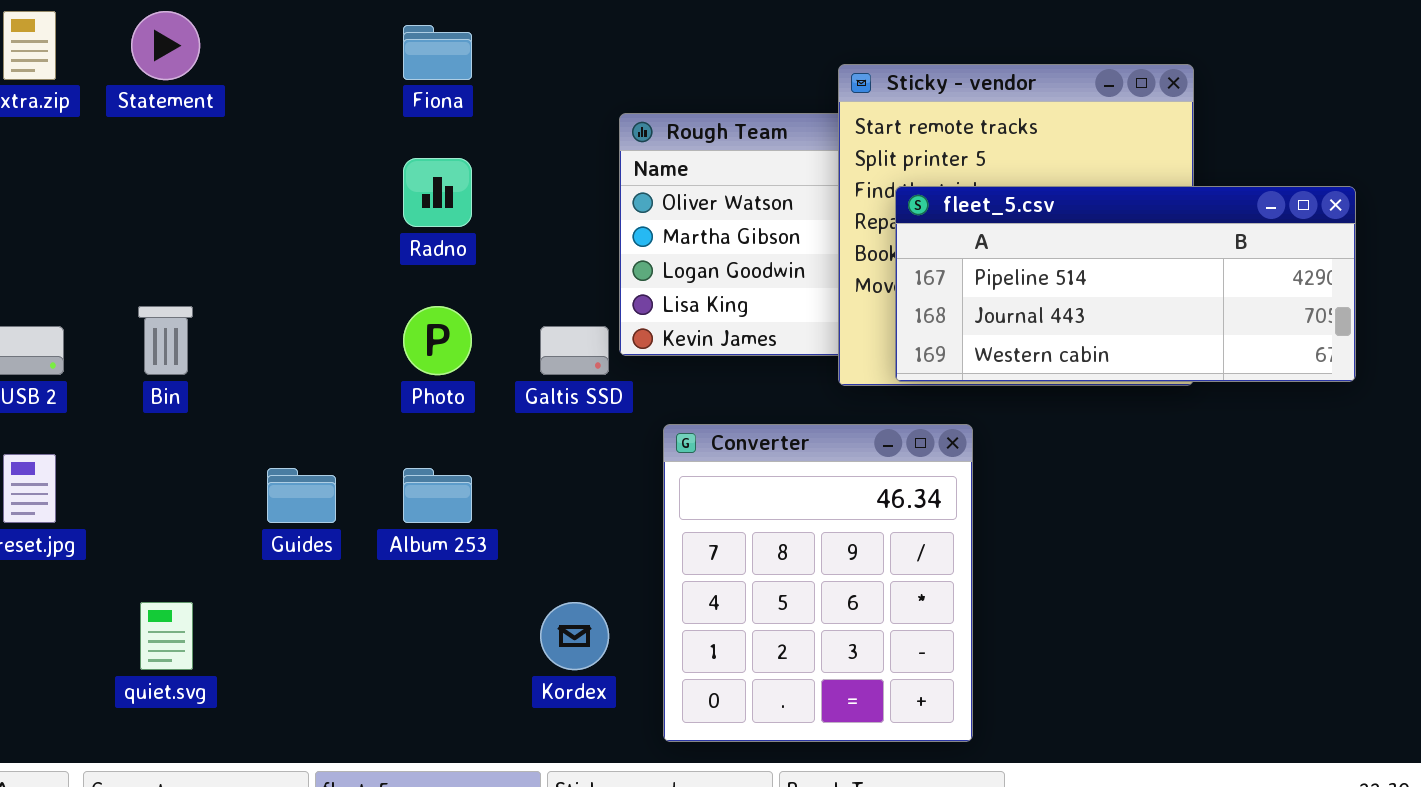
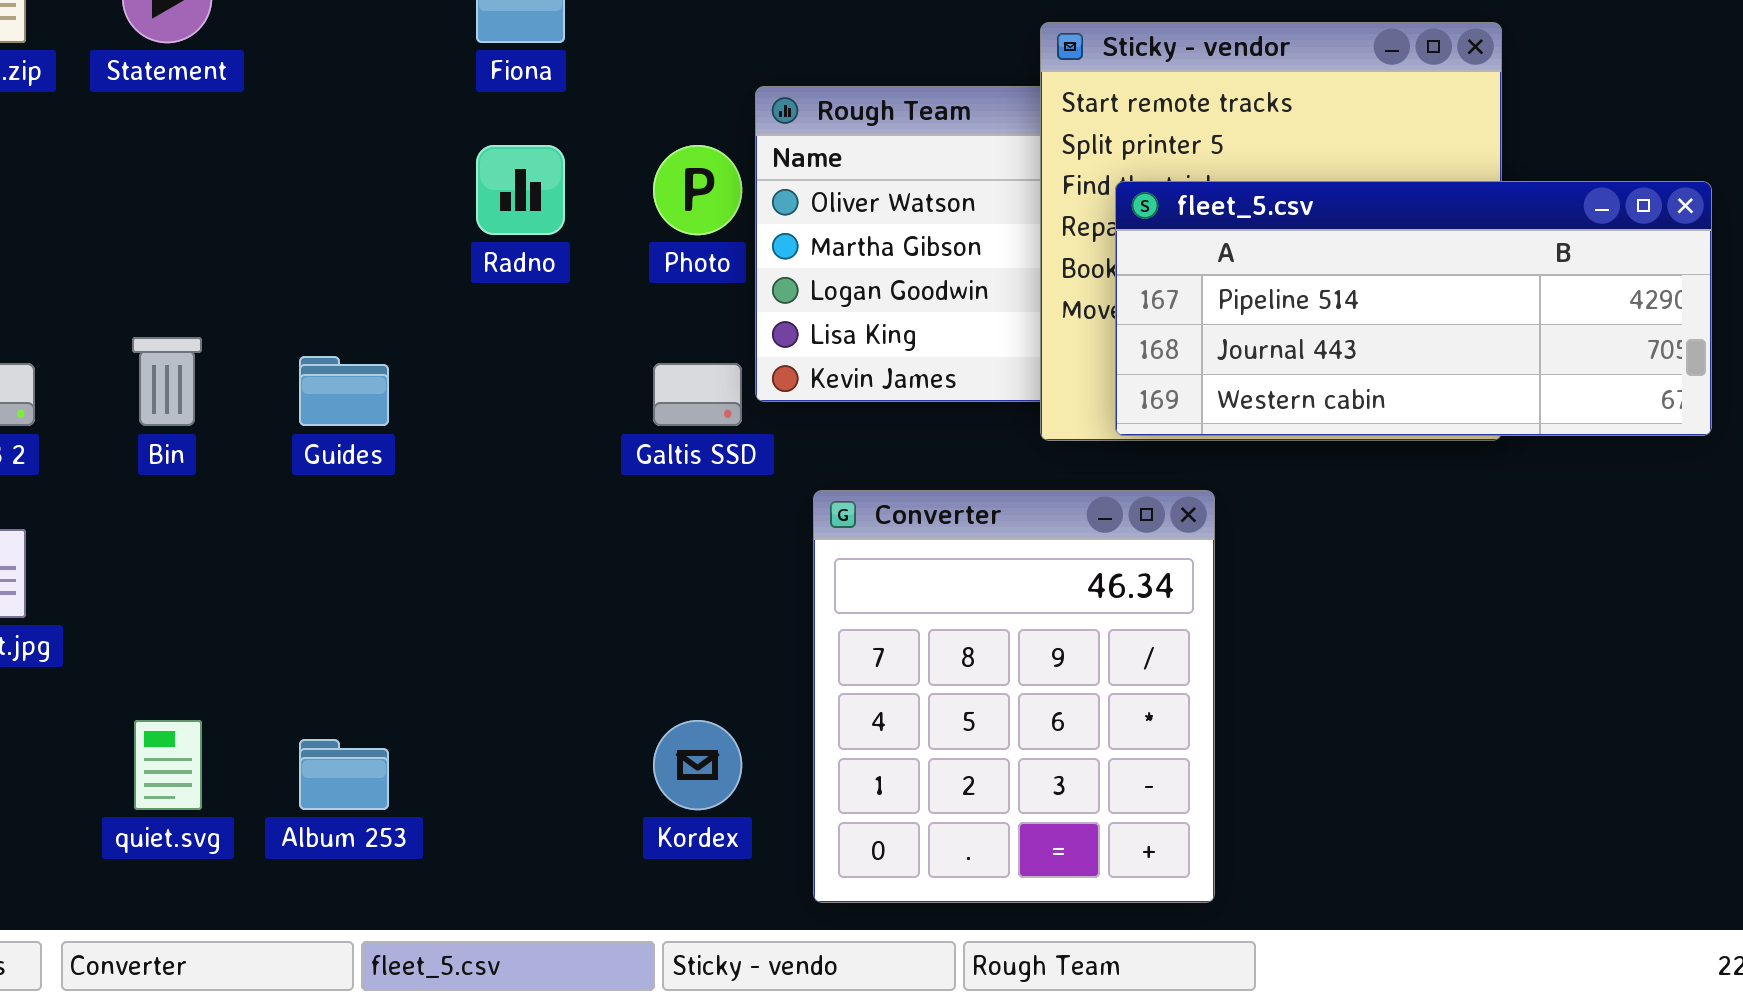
Photo: [403,306,472,375] -> [653,145,742,235], moved
Guides: [267,468,336,523] -> [299,356,389,426], moved
Album 253: [403,468,472,523] -> [299,739,389,810], moved

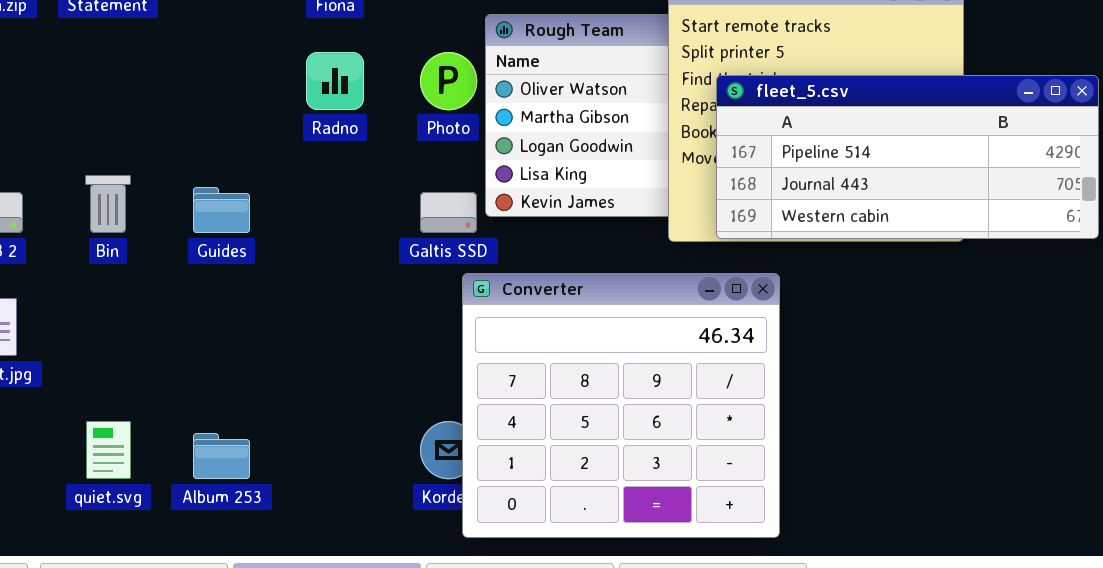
Converter: [813,490,1215,903] -> [462,273,780,538], resized

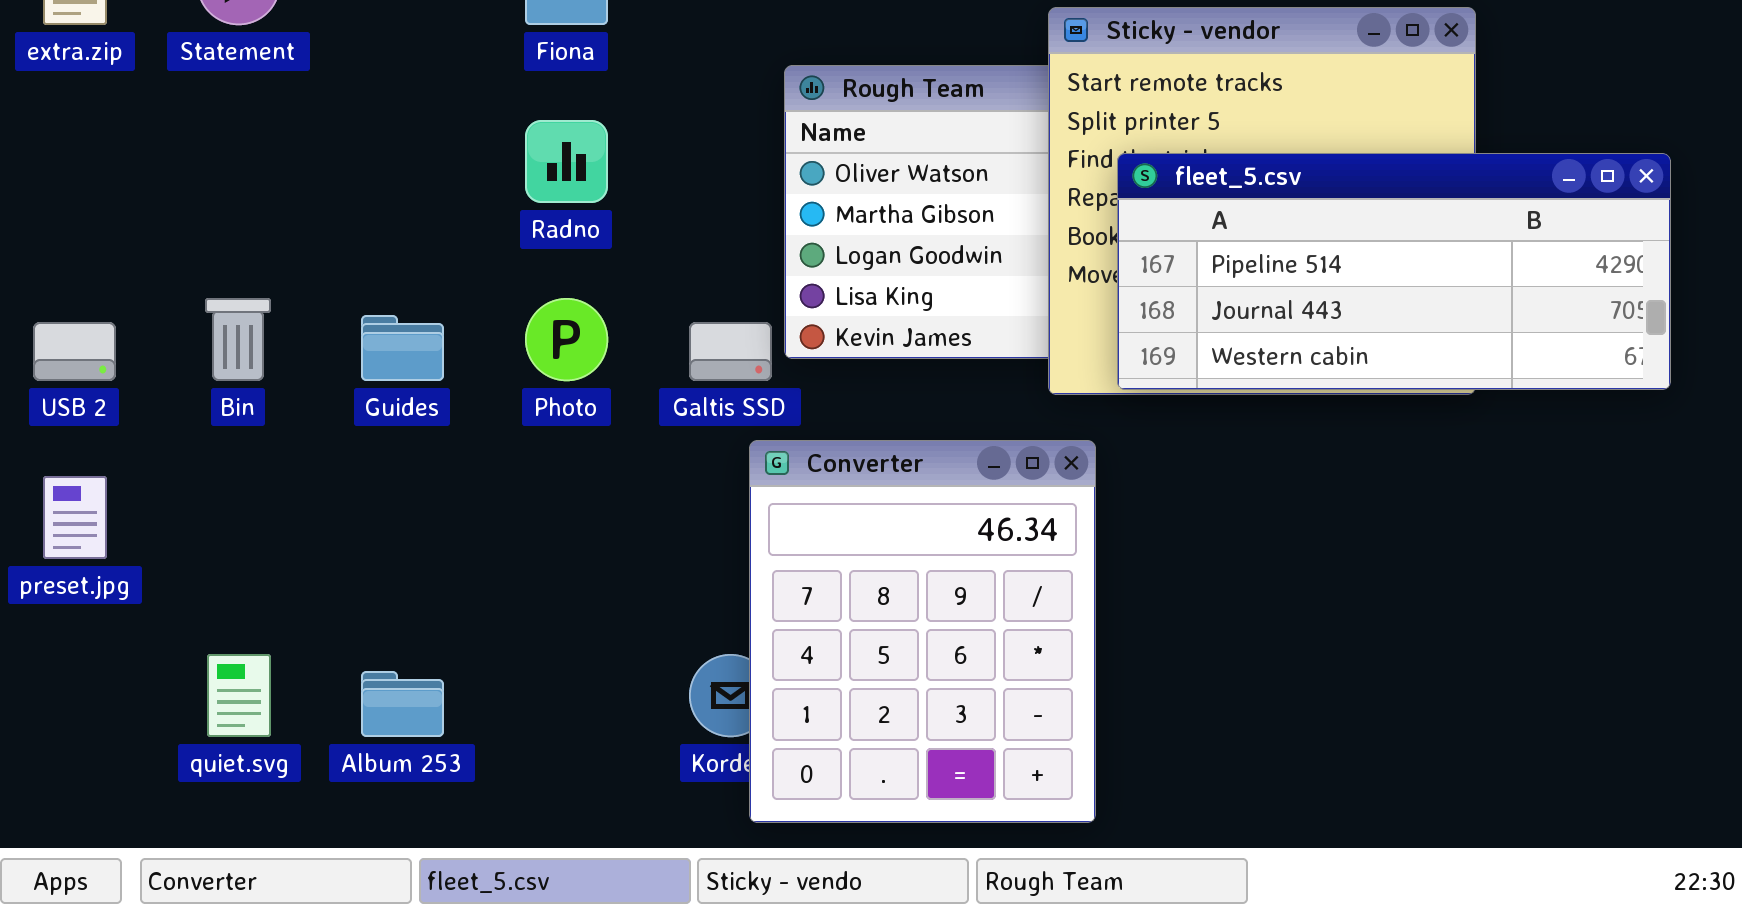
Photo: [420,52,477,110] -> [525,298,608,381], moved
Converter: [462,273,780,538] -> [749,440,1096,823], resized

